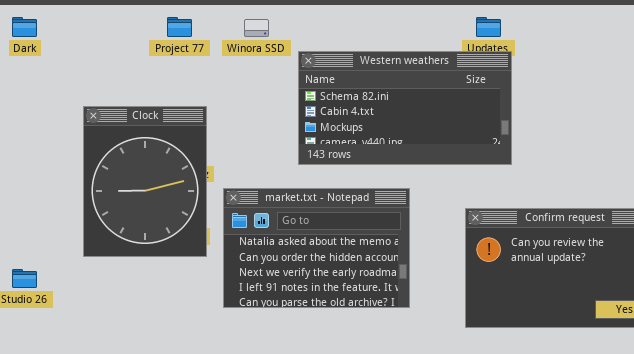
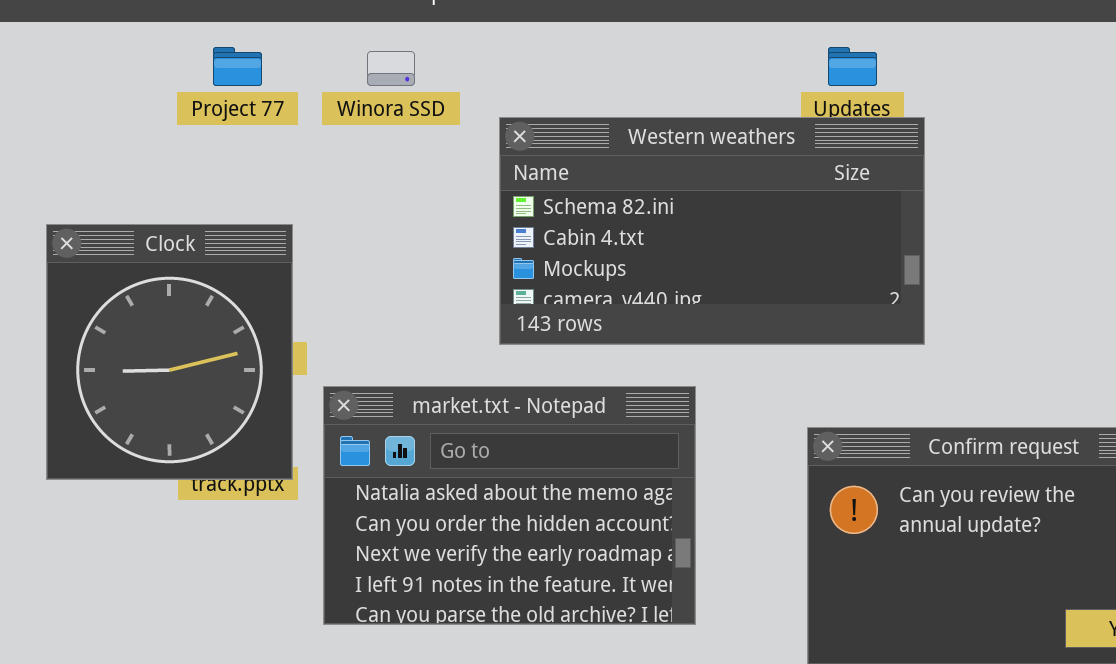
Western weathers: [298,51,512,165] -> [499,117,925,345], moved
Clock: [83,106,207,257] -> [46,224,293,480], resized

